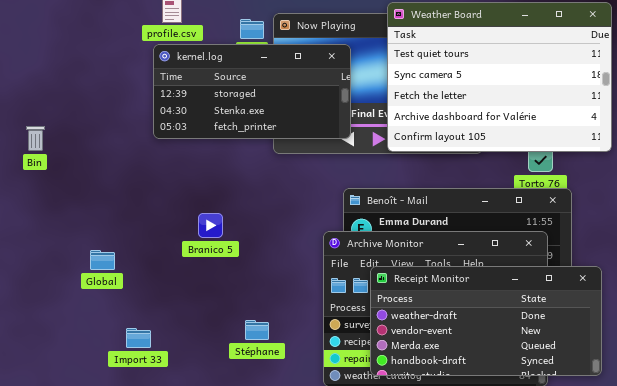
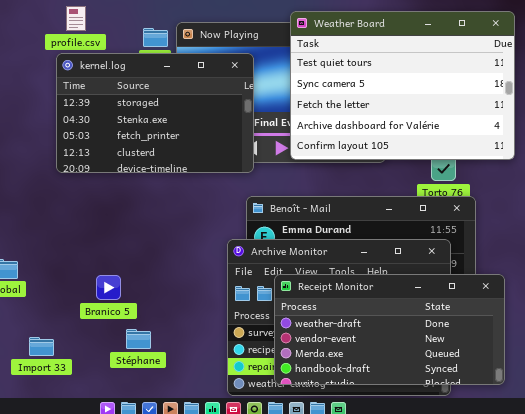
kernel.log: [153,44,351,139] -> [56,53,254,173], resized
Branico 5: [198,213,223,238] -> [96,275,121,300], moved
Stéphane: [245,320,269,340] -> [126,329,151,349], moved

